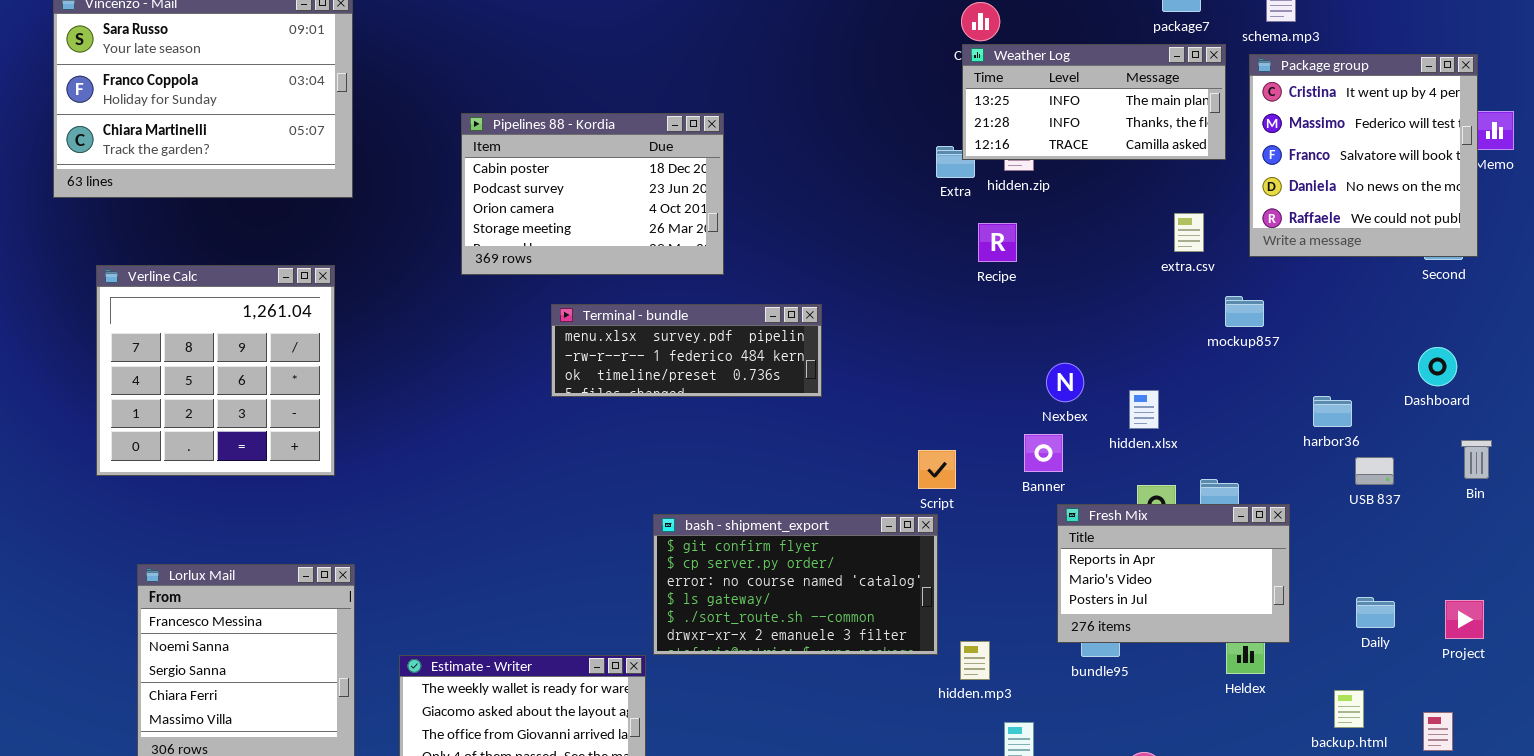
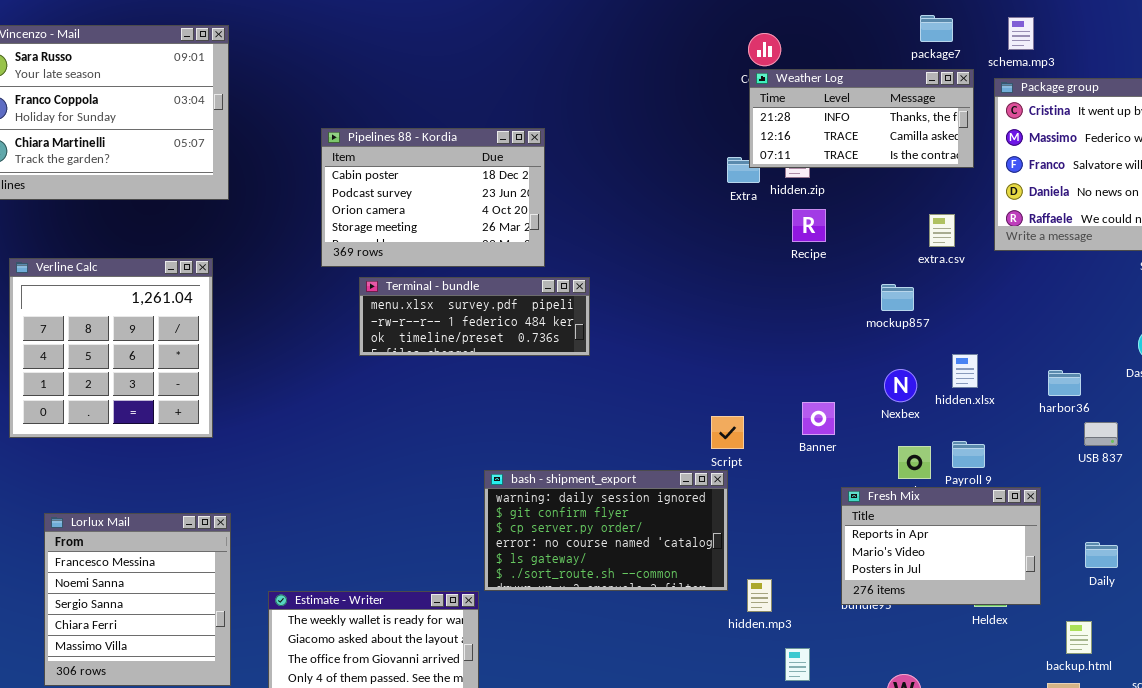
Weather Log: [962,44,1226,160] -> [749,69,974,168], scrolled down 1 row
Recipe: [978,223,1017,262] -> [792,209,826,242], moved
mockup857: [1225,296,1264,327] -> [881,284,914,311], moved
Terminal - bundle: [551,304,822,397] -> [359,277,590,356], moved
Nexbex: [1046,363,1084,402] -> [884,369,917,402], moved
hidden.xlsx: [1129,390,1159,429] -> [952,354,978,388], moved
Fresh Mix: [1057,504,1290,643] -> [841,487,1041,605], moved
bash - shipment_export: [653,514,938,655] -> [484,470,728,591], scrolled up 1 row

